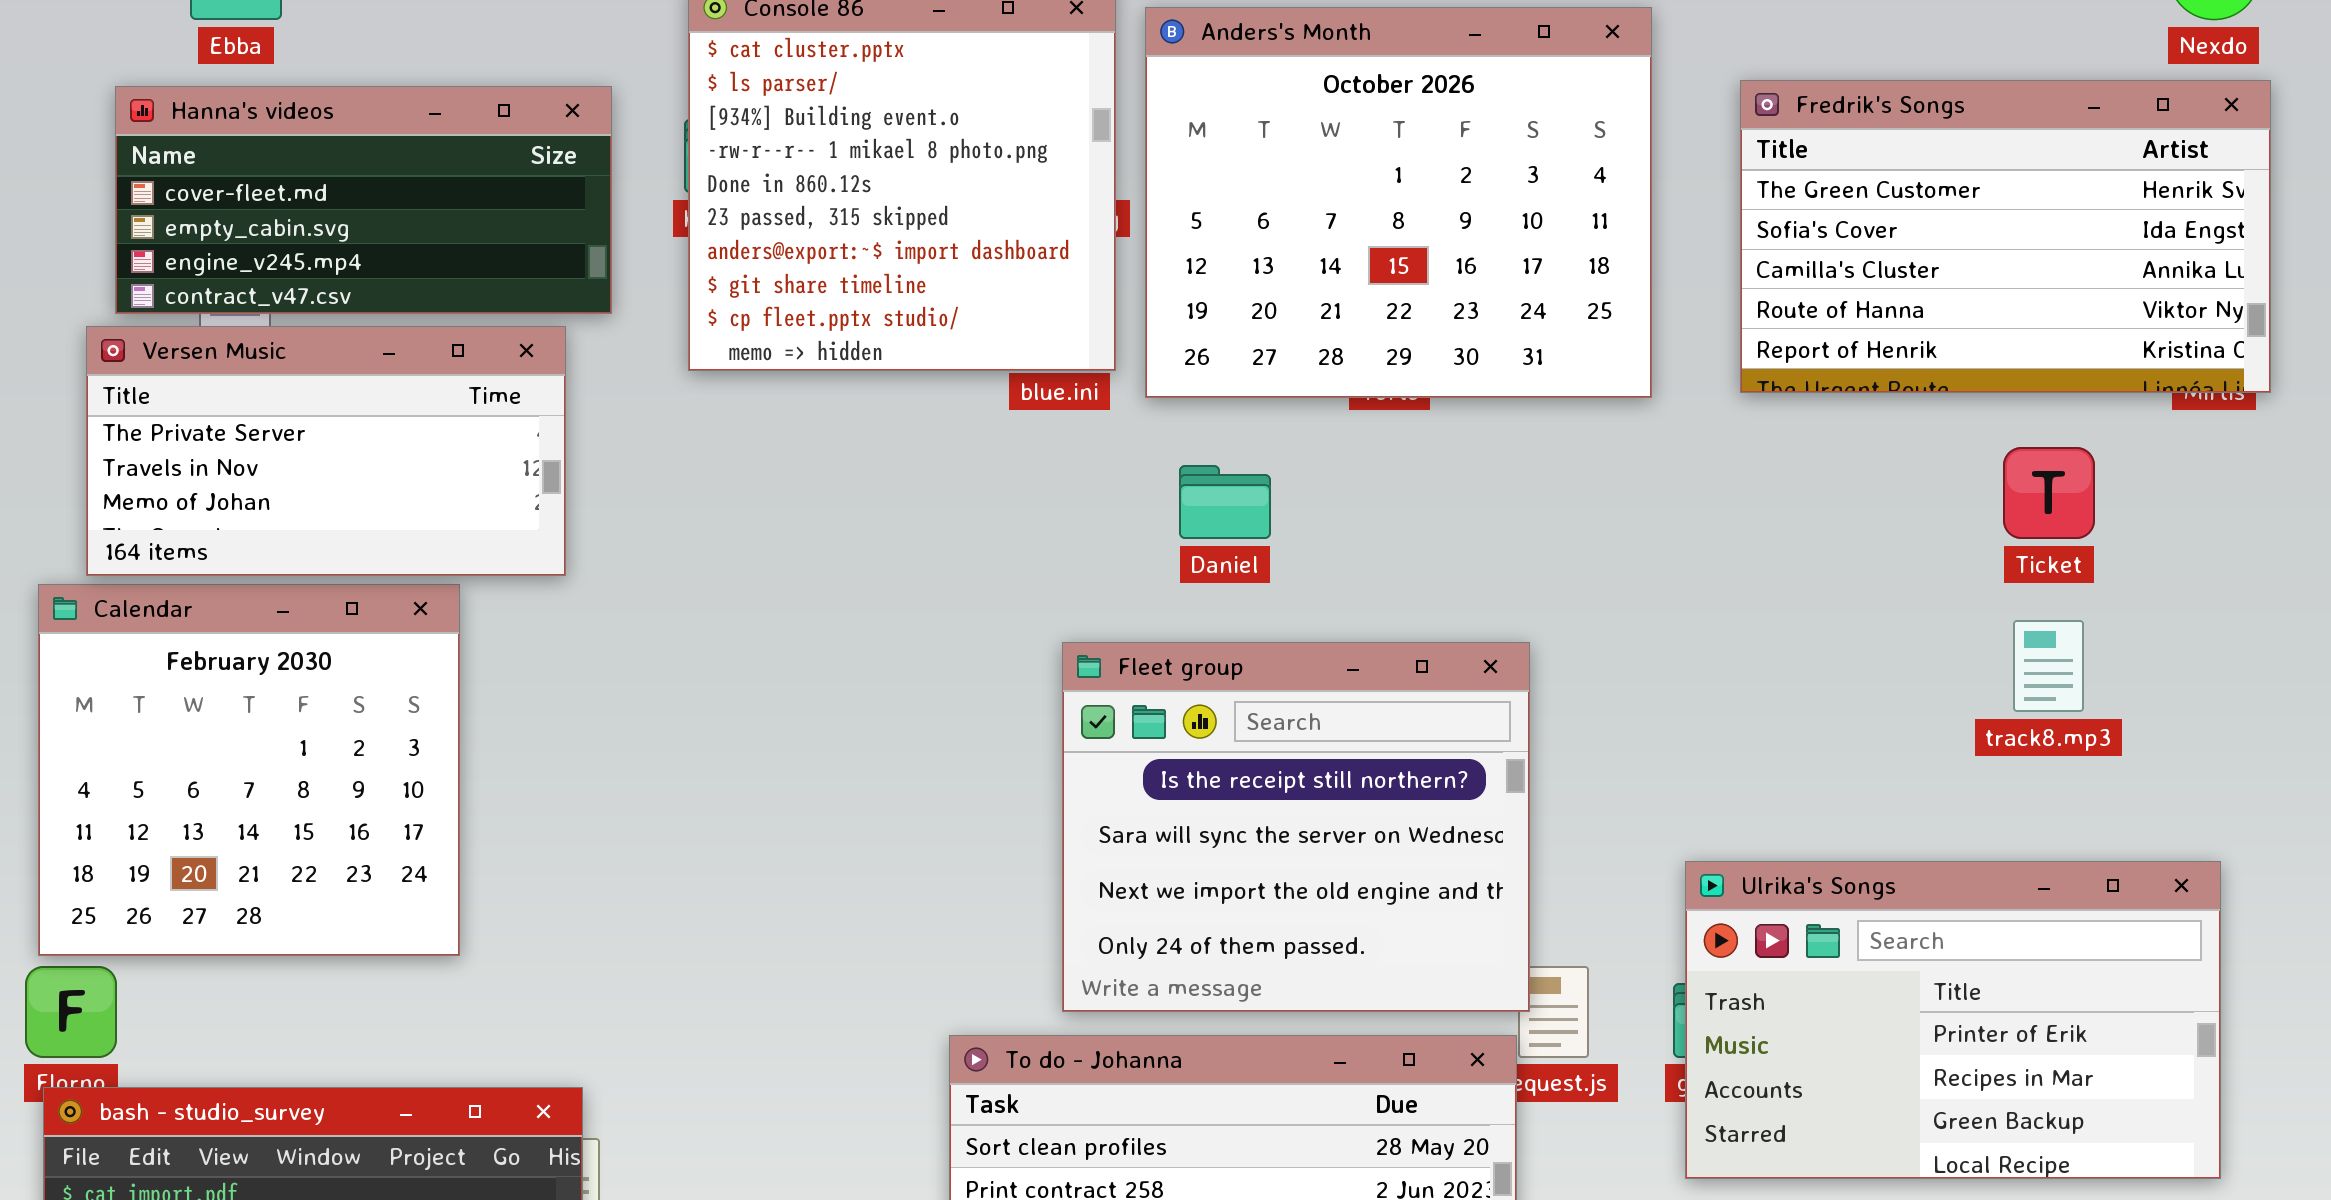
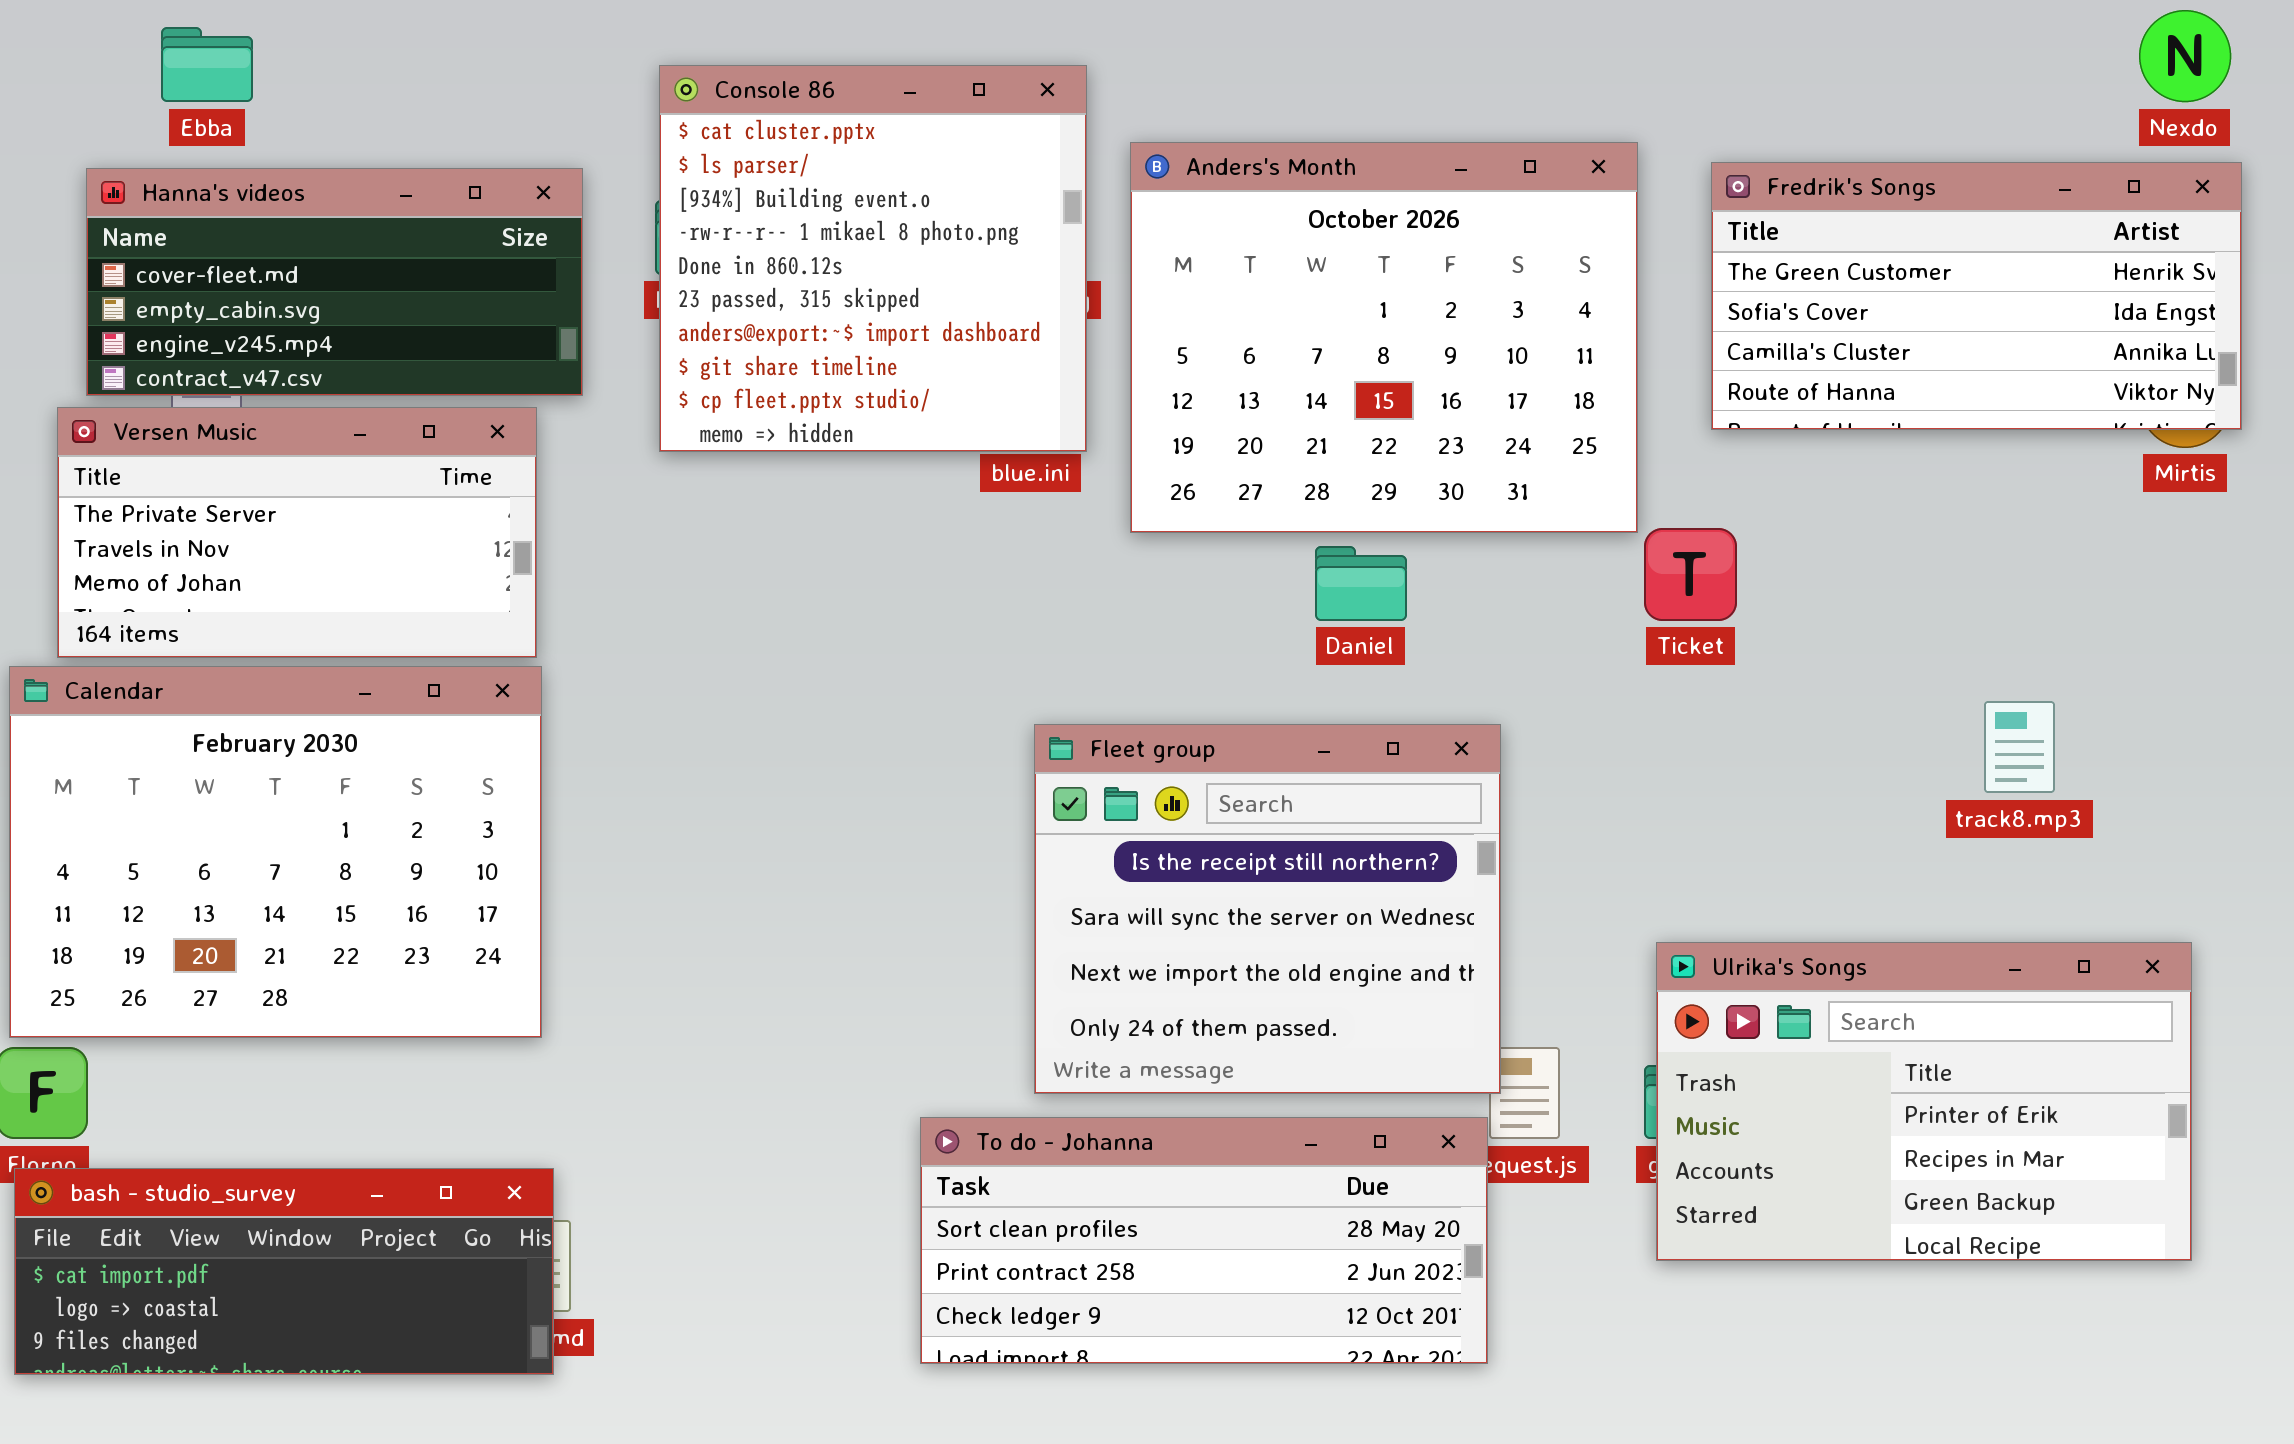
Anders's Month: [1145,7,1652,398] -> [1130,142,1638,533], moved
Fredrik's Songs: [1740,80,2271,393] -> [1711,162,2242,430], resized
Ticket: [2003,447,2095,539] -> [1644,528,1737,621], moved
Daniel: [1179,465,1271,539] -> [1315,546,1407,621], moved
Calendar: [38,584,460,956] -> [9,666,542,1038], resized

